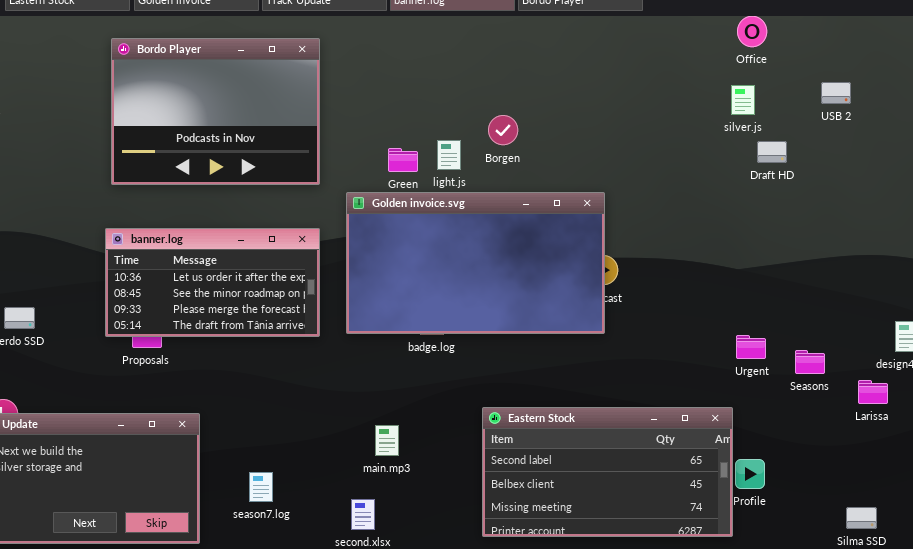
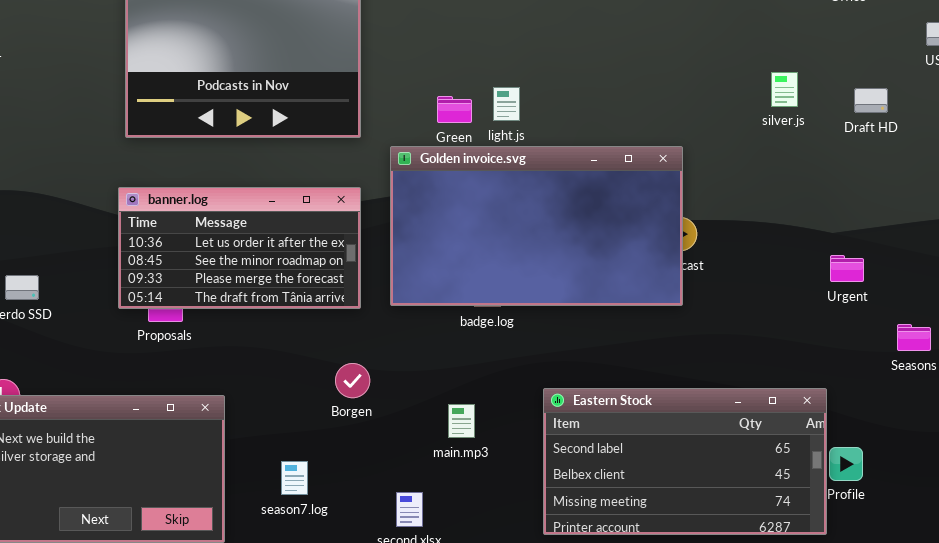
silver.js: [731,85,755,115] -> [771,72,798,107], moved
Borgen: [488,115,518,145] -> [335,363,370,398], moved
Urgent: [736,335,766,359] -> [830,255,864,282], moved
main.mp3: [375,425,399,456] -> [448,404,475,438], moved

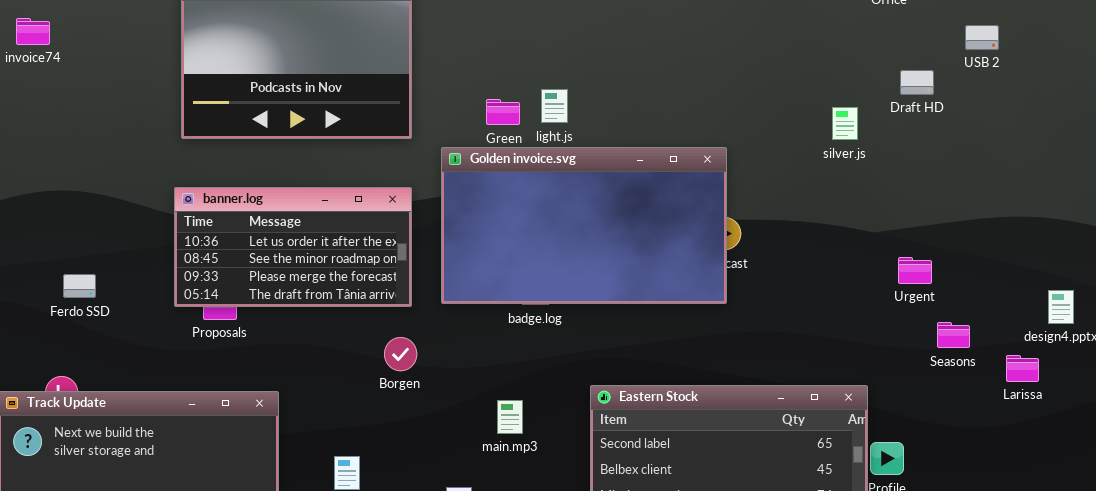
silver.js: [771,72,798,107] -> [832,107,858,140], moved
Draft HD: [854,88,888,113] -> [900,70,934,95], moved
Urgent: [830,255,864,282] -> [898,257,932,284], moved
Borgen: [335,363,370,398] -> [384,337,417,371], moved

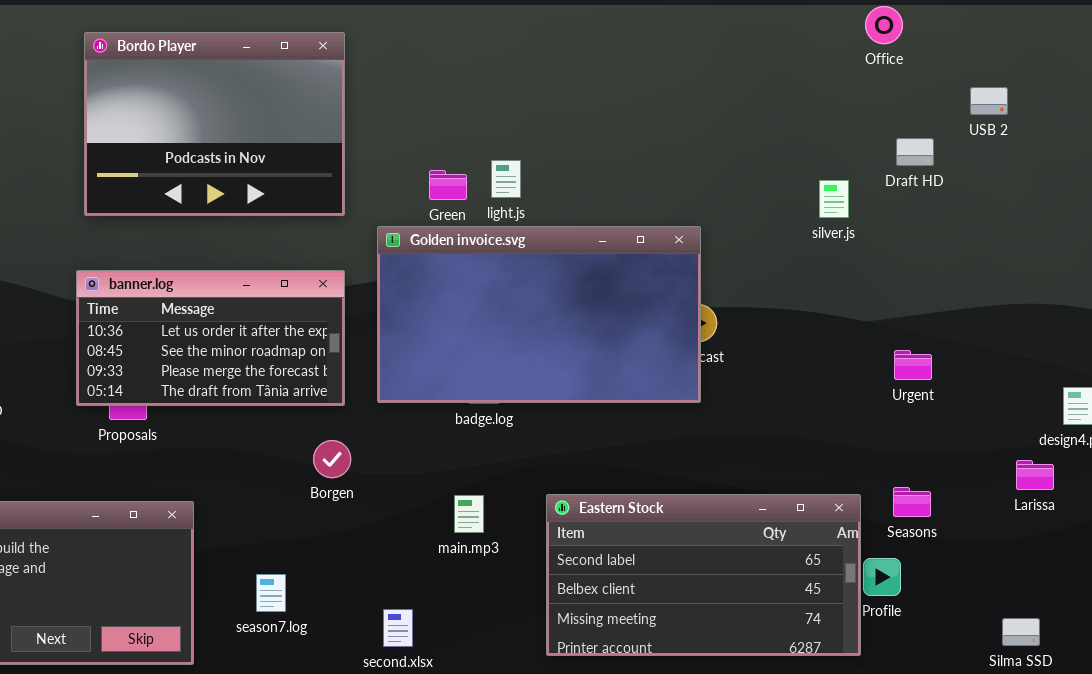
Seasons: [937,322,970,348] -> [893,487,931,517], moved
main.mp3: [497,400,523,434] -> [454,495,484,533], moved

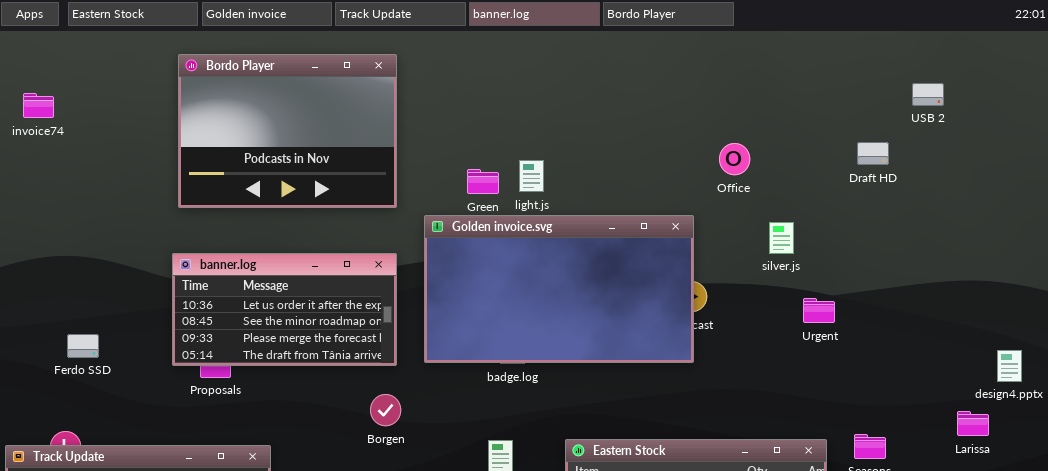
Office: [865,6,903,44] -> [719,143,750,175], moved
USB 2: [970,87,1008,115] -> [912,83,944,106], moved
silver.js: [819,180,849,218] -> [769,222,794,254], moved
Urgent: [894,350,932,380] -> [803,298,835,323], moved

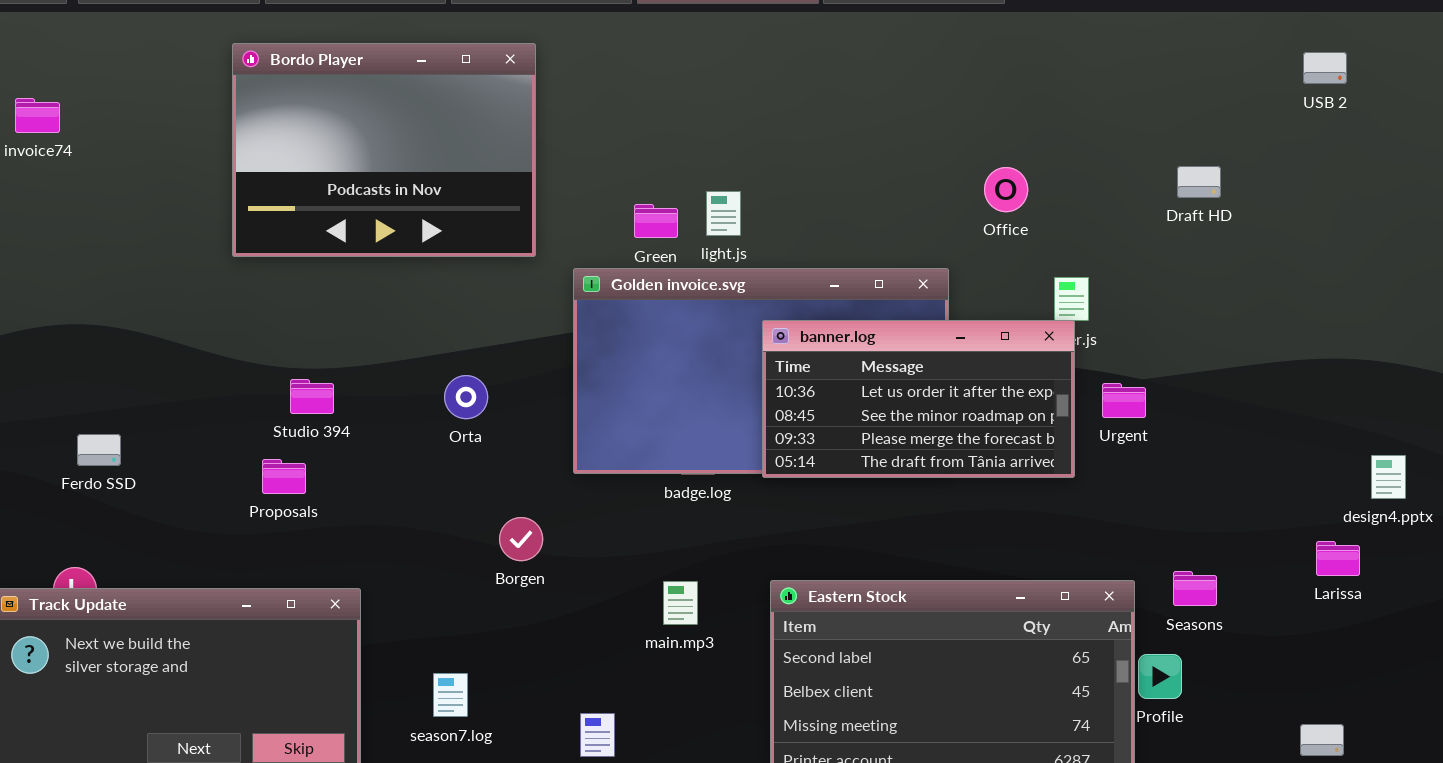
USB 2: [912,83,944,106] -> [1303,52,1347,84], moved
banner.log: [172,253,397,366] -> [762,320,1075,478], moved

